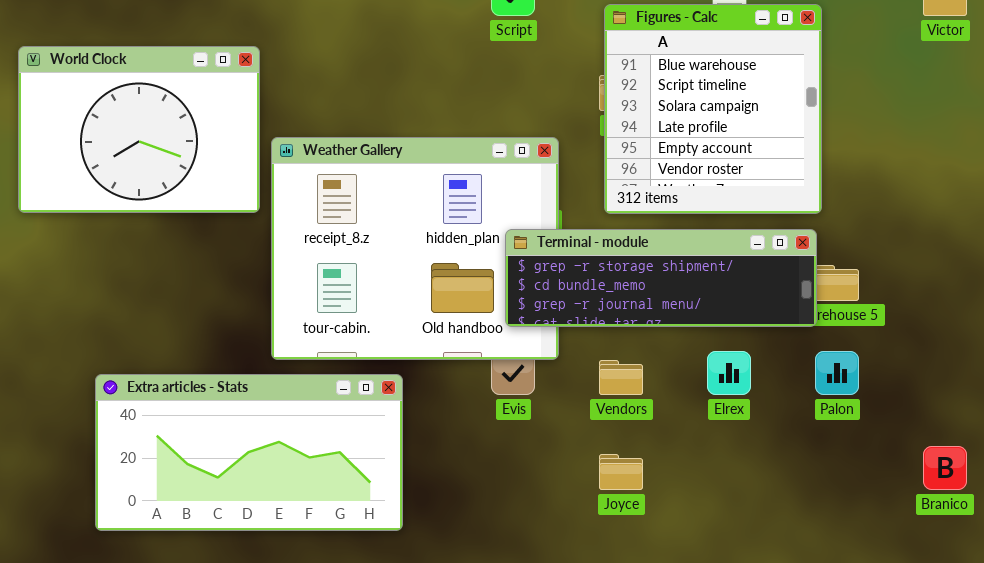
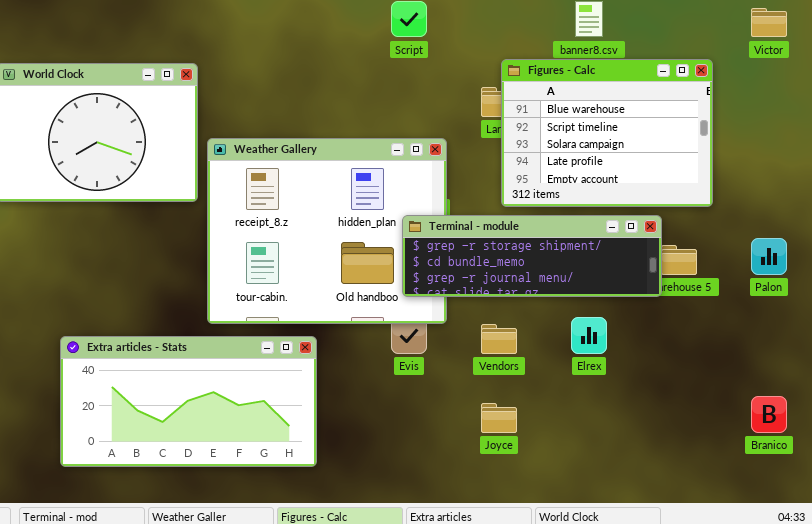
Figures - Calc: [604,4,822,214] -> [501,59,713,207], moved, resized
Palon: [815,351,859,395] -> [751,238,787,275], moved

